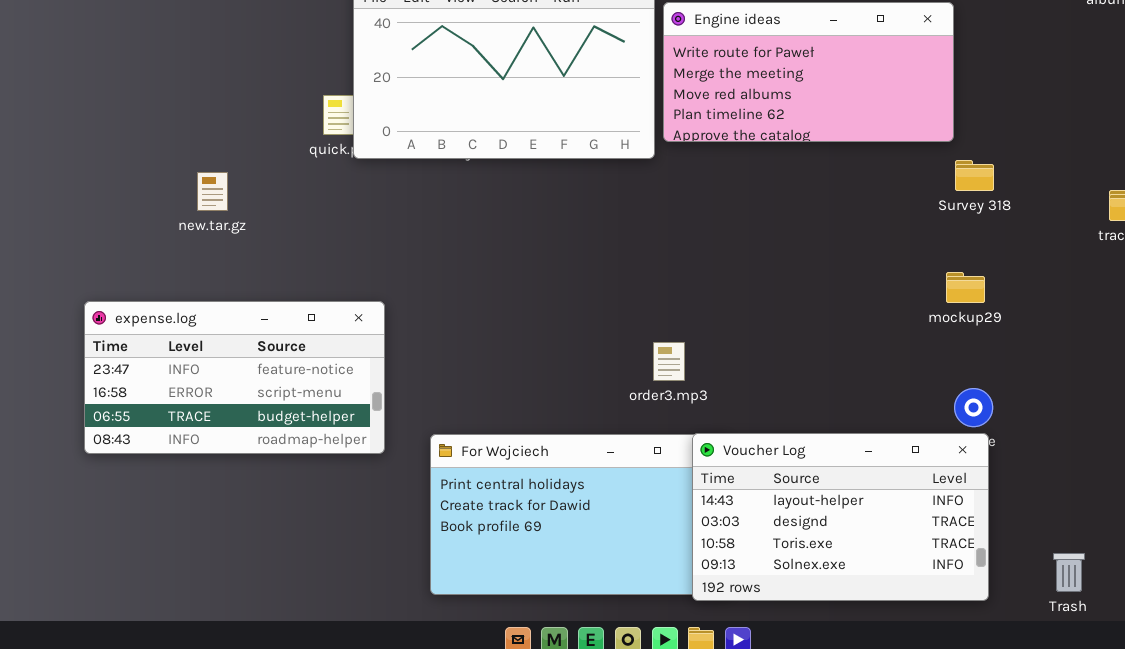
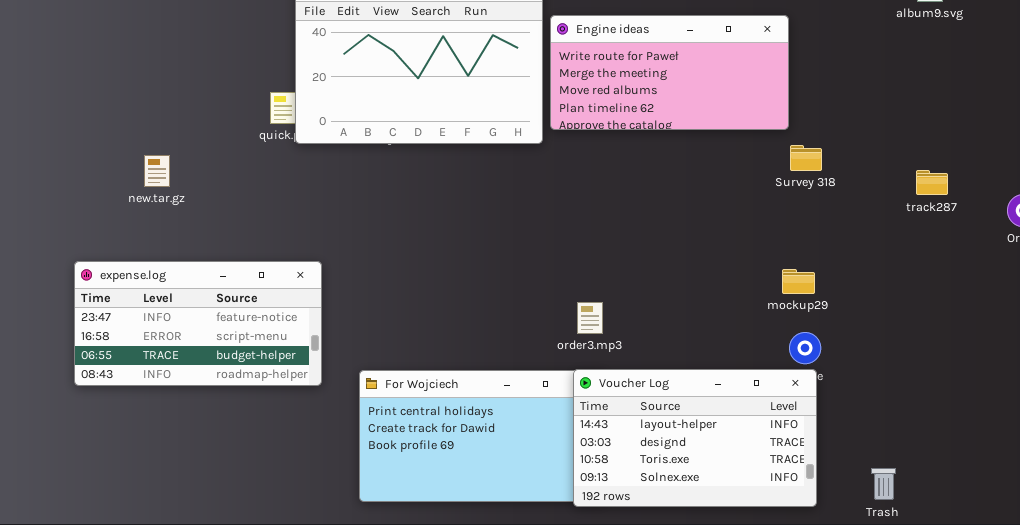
new.tar.gz: [197,172,228,211] -> [144,155,170,187], moved
mockup29: [946,272,985,303] -> [782,269,815,294], moved
order3.mp3: [653,342,685,381] -> [577,302,603,334], moved

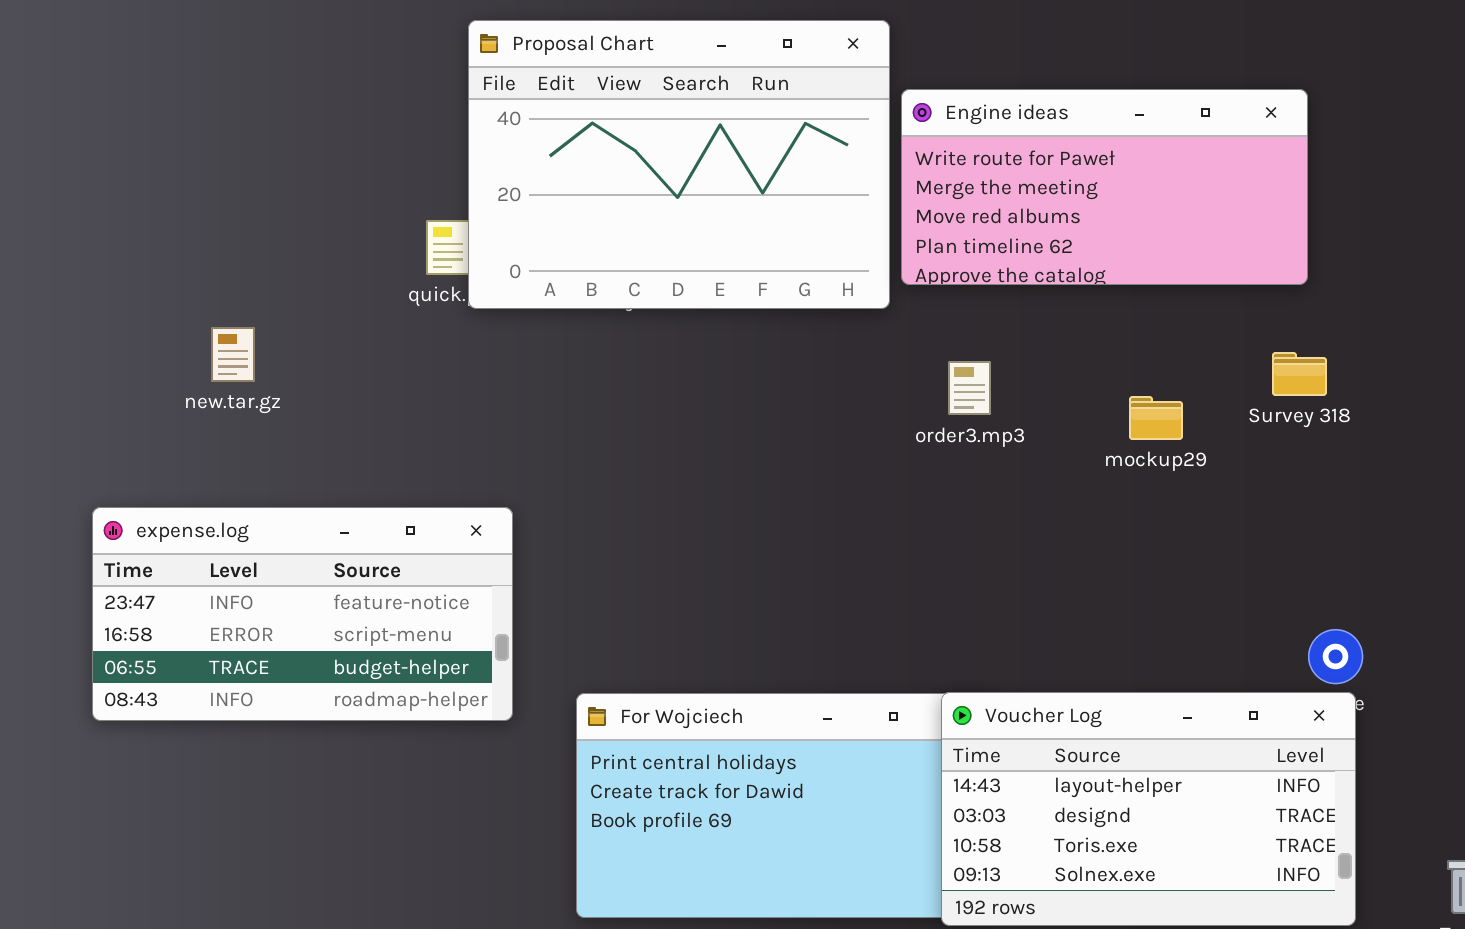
Survey 318: [790,145,822,171] -> [1272,352,1327,396], moved
mockup29: [782,269,815,294] -> [1129,396,1183,440], moved
order3.mp3: [577,302,603,334] -> [948,361,991,415], moved

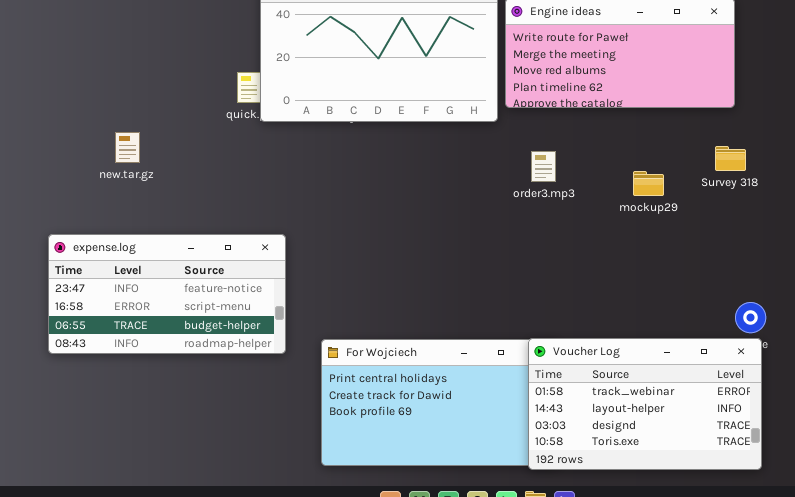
Voucher Log: [941,692,1356,926] -> [528,338,762,470], scrolled up 1 row

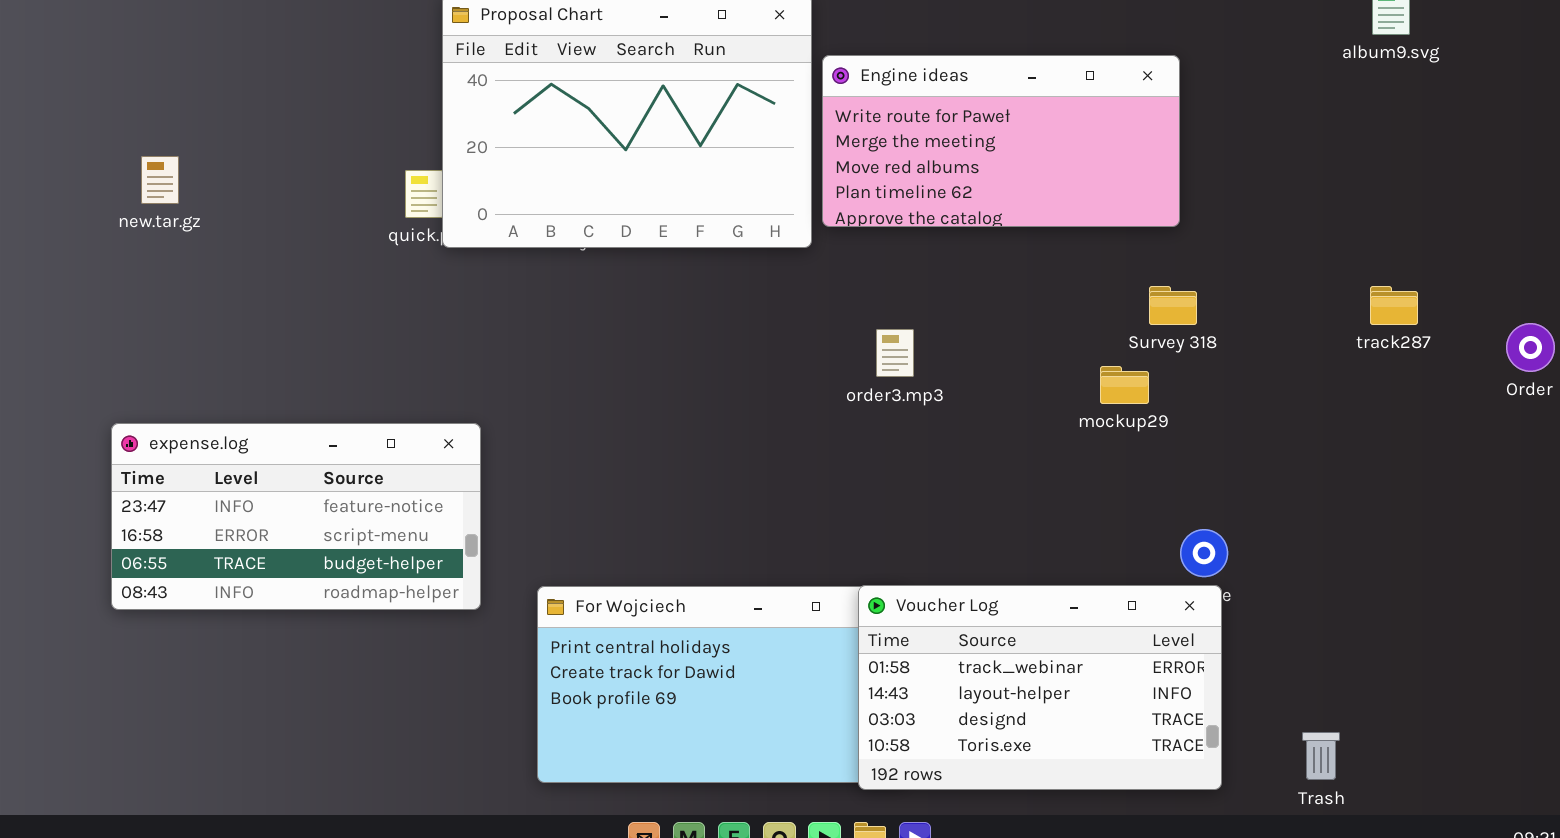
new.tar.gz: [115,132,140,163] -> [141,156,179,204], moved
order3.mp3: [531,151,556,182] -> [876,329,914,377], moved
mockup29: [633,171,664,196] -> [1100,366,1149,404], moved

